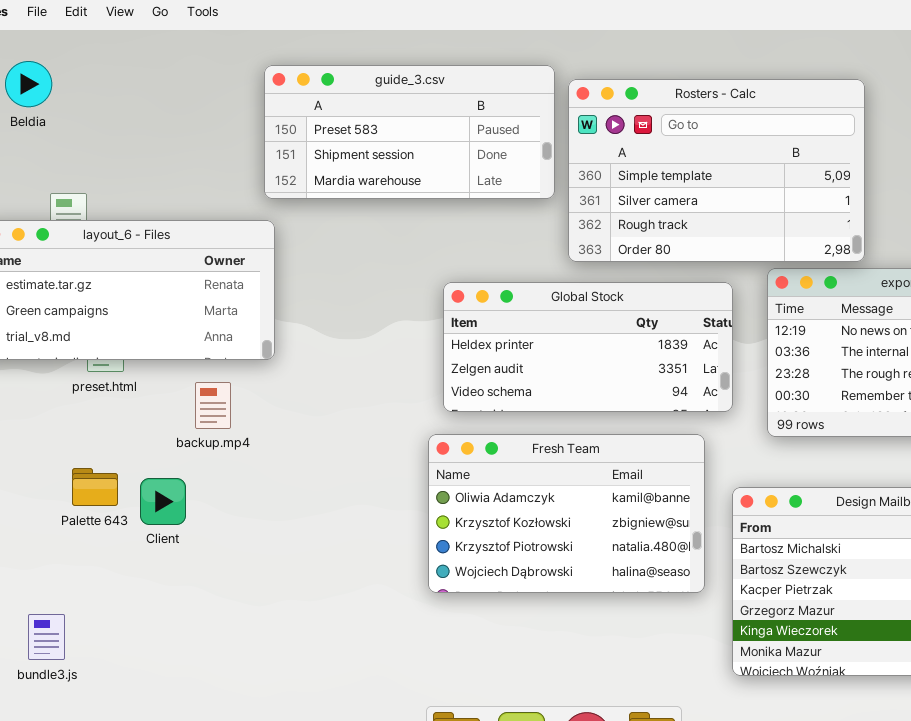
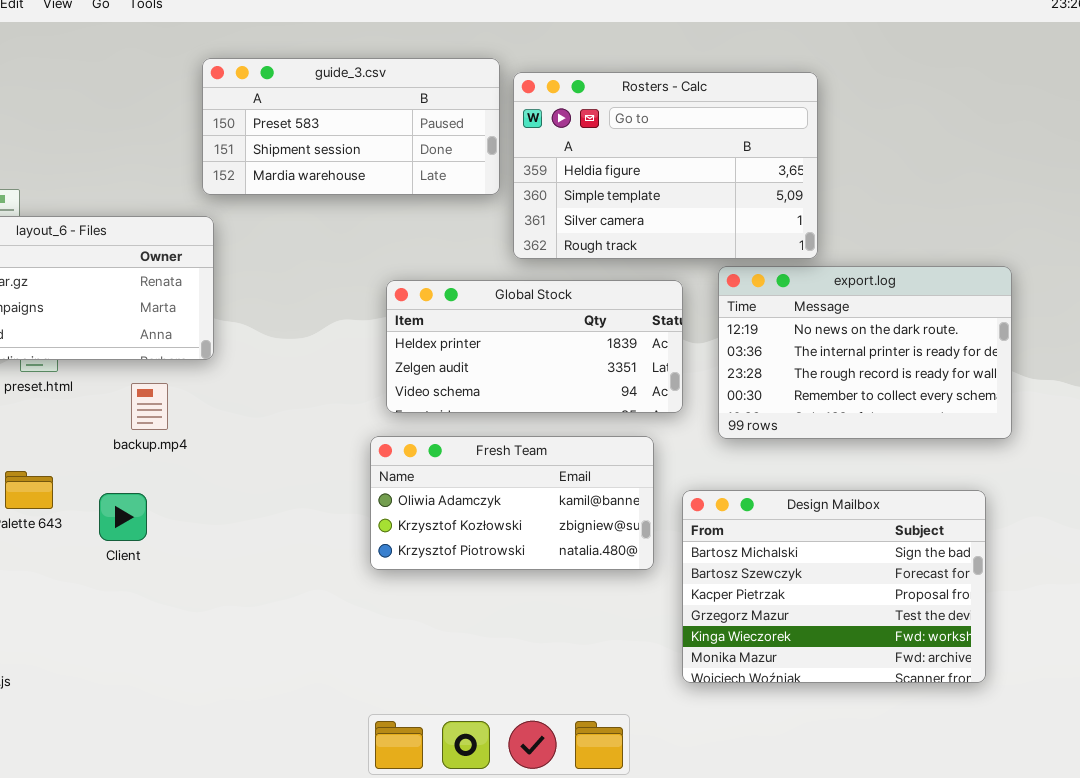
Rosters - Calc: [568,79,865,262] -> [513,72,818,259], scrolled up 1 row
Fresh Team: [428,434,705,593] -> [370,436,654,570], resized
Client: [140,478,186,525] -> [99,493,147,541], moved

